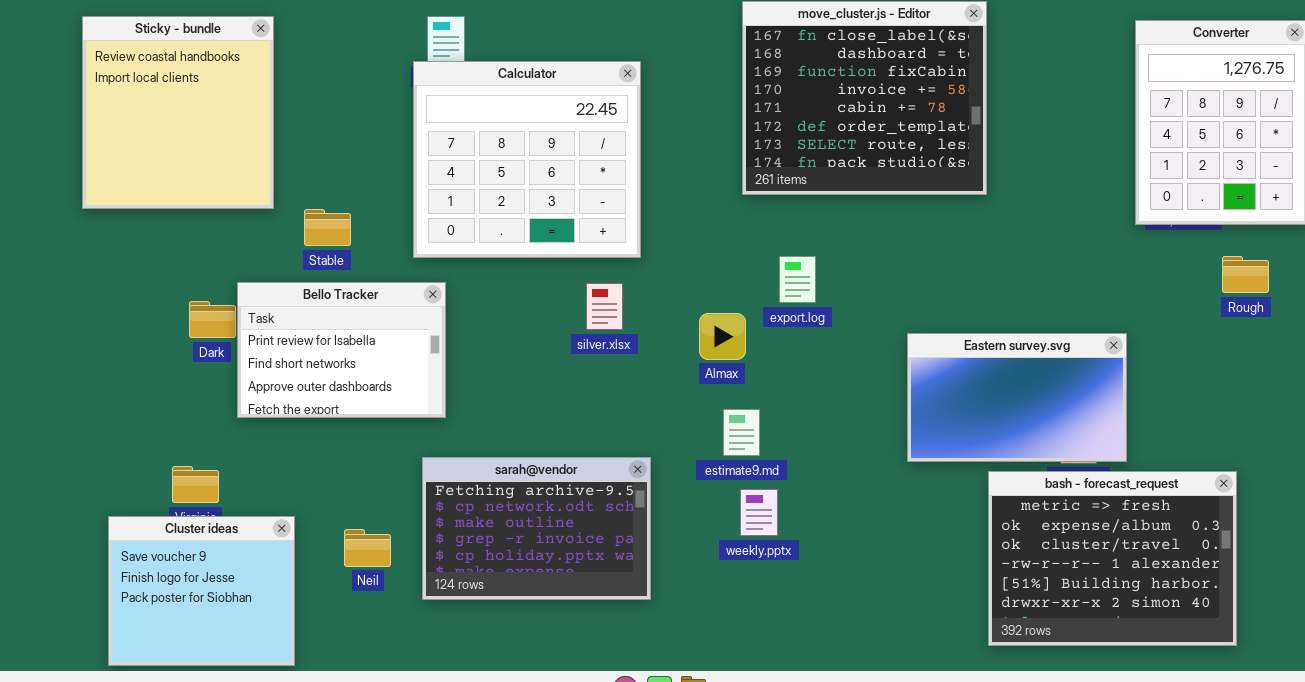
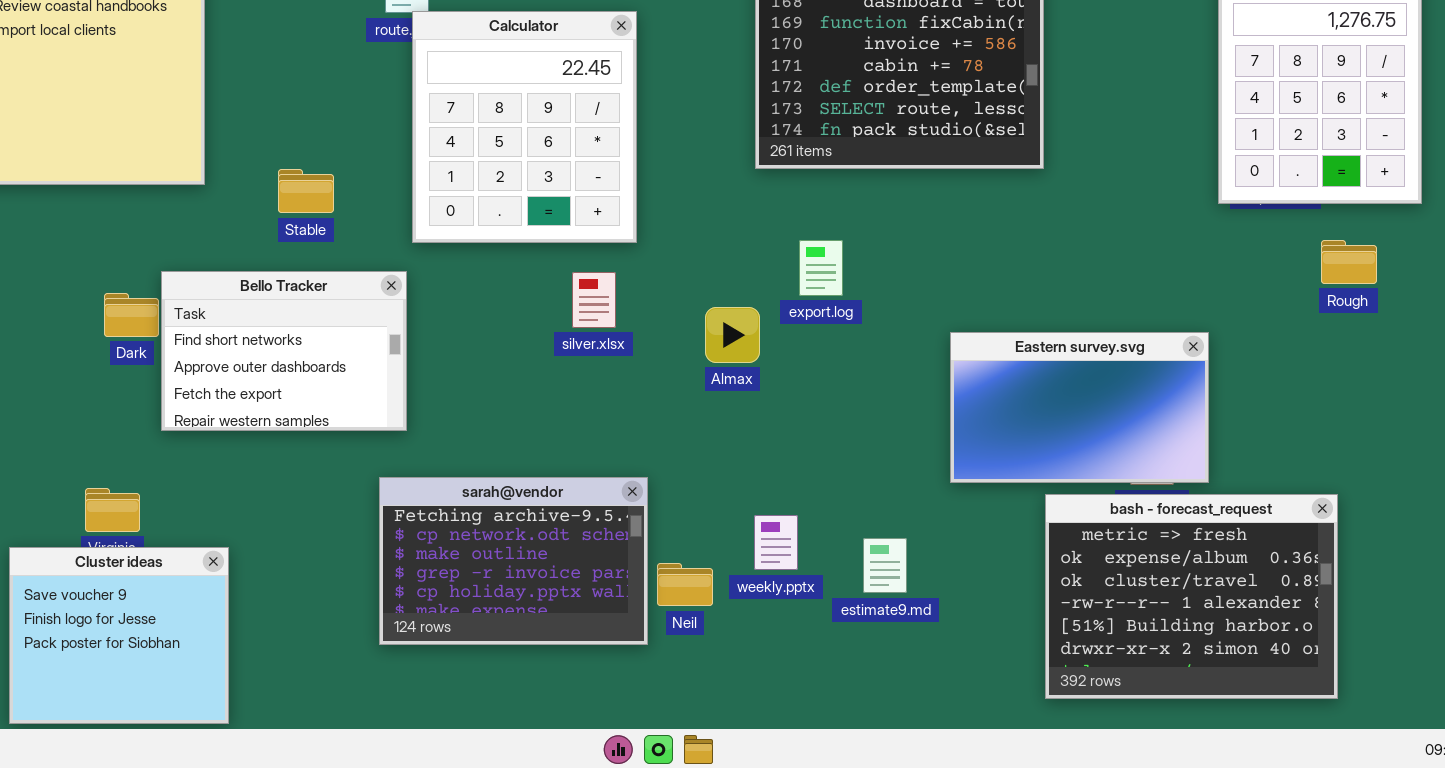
Calculator: [413,61,641,258] -> [412,11,637,243], resized
Stable: [304,209,351,246] -> [278,169,334,213], moved
Bello Tracker: [237,282,446,418] -> [161,271,407,431], scrolled down 1 row
estimate9.md: [723,409,760,456] -> [863,538,907,593], moved
Neil: [344,529,391,567] -> [657,563,713,606], moved

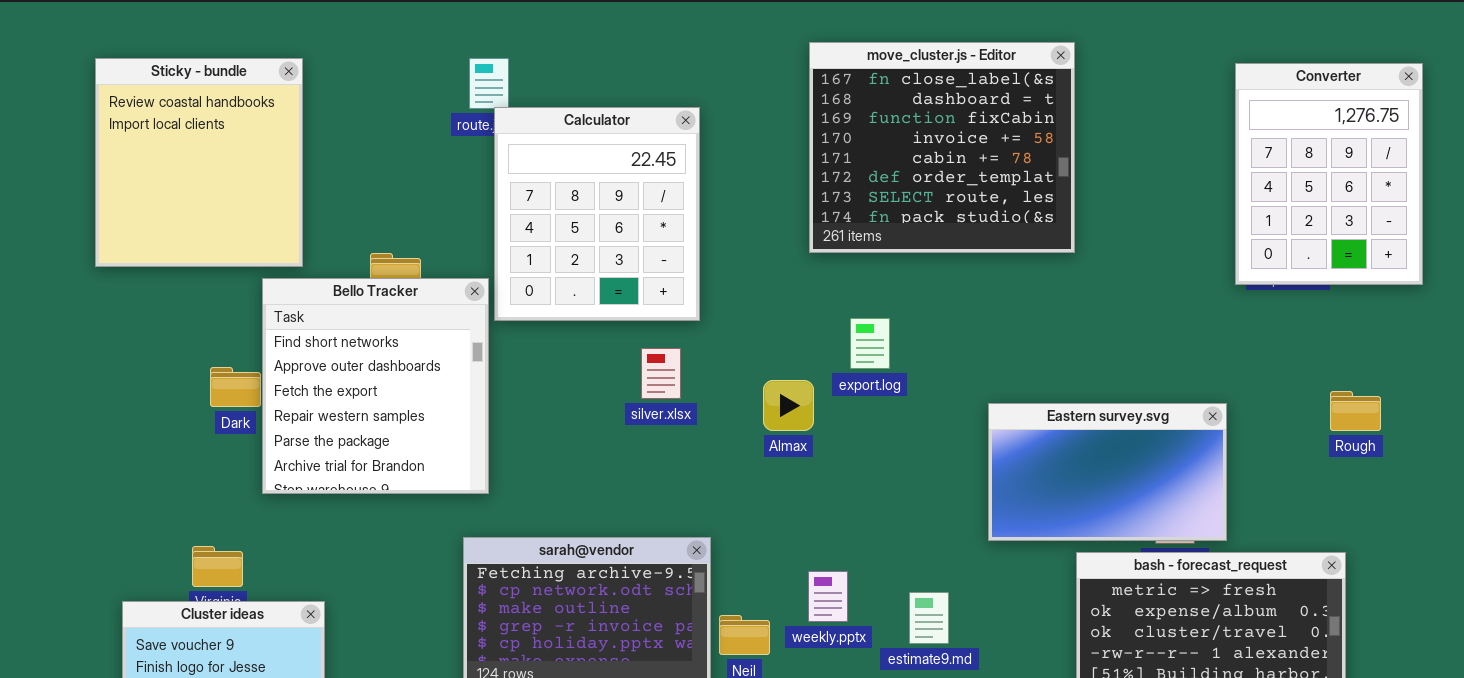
Rough: [1321,240,1377,284] -> [1330,391,1381,431], moved
Bello Tracker: [161,271,407,431] -> [262,278,489,494], resized

